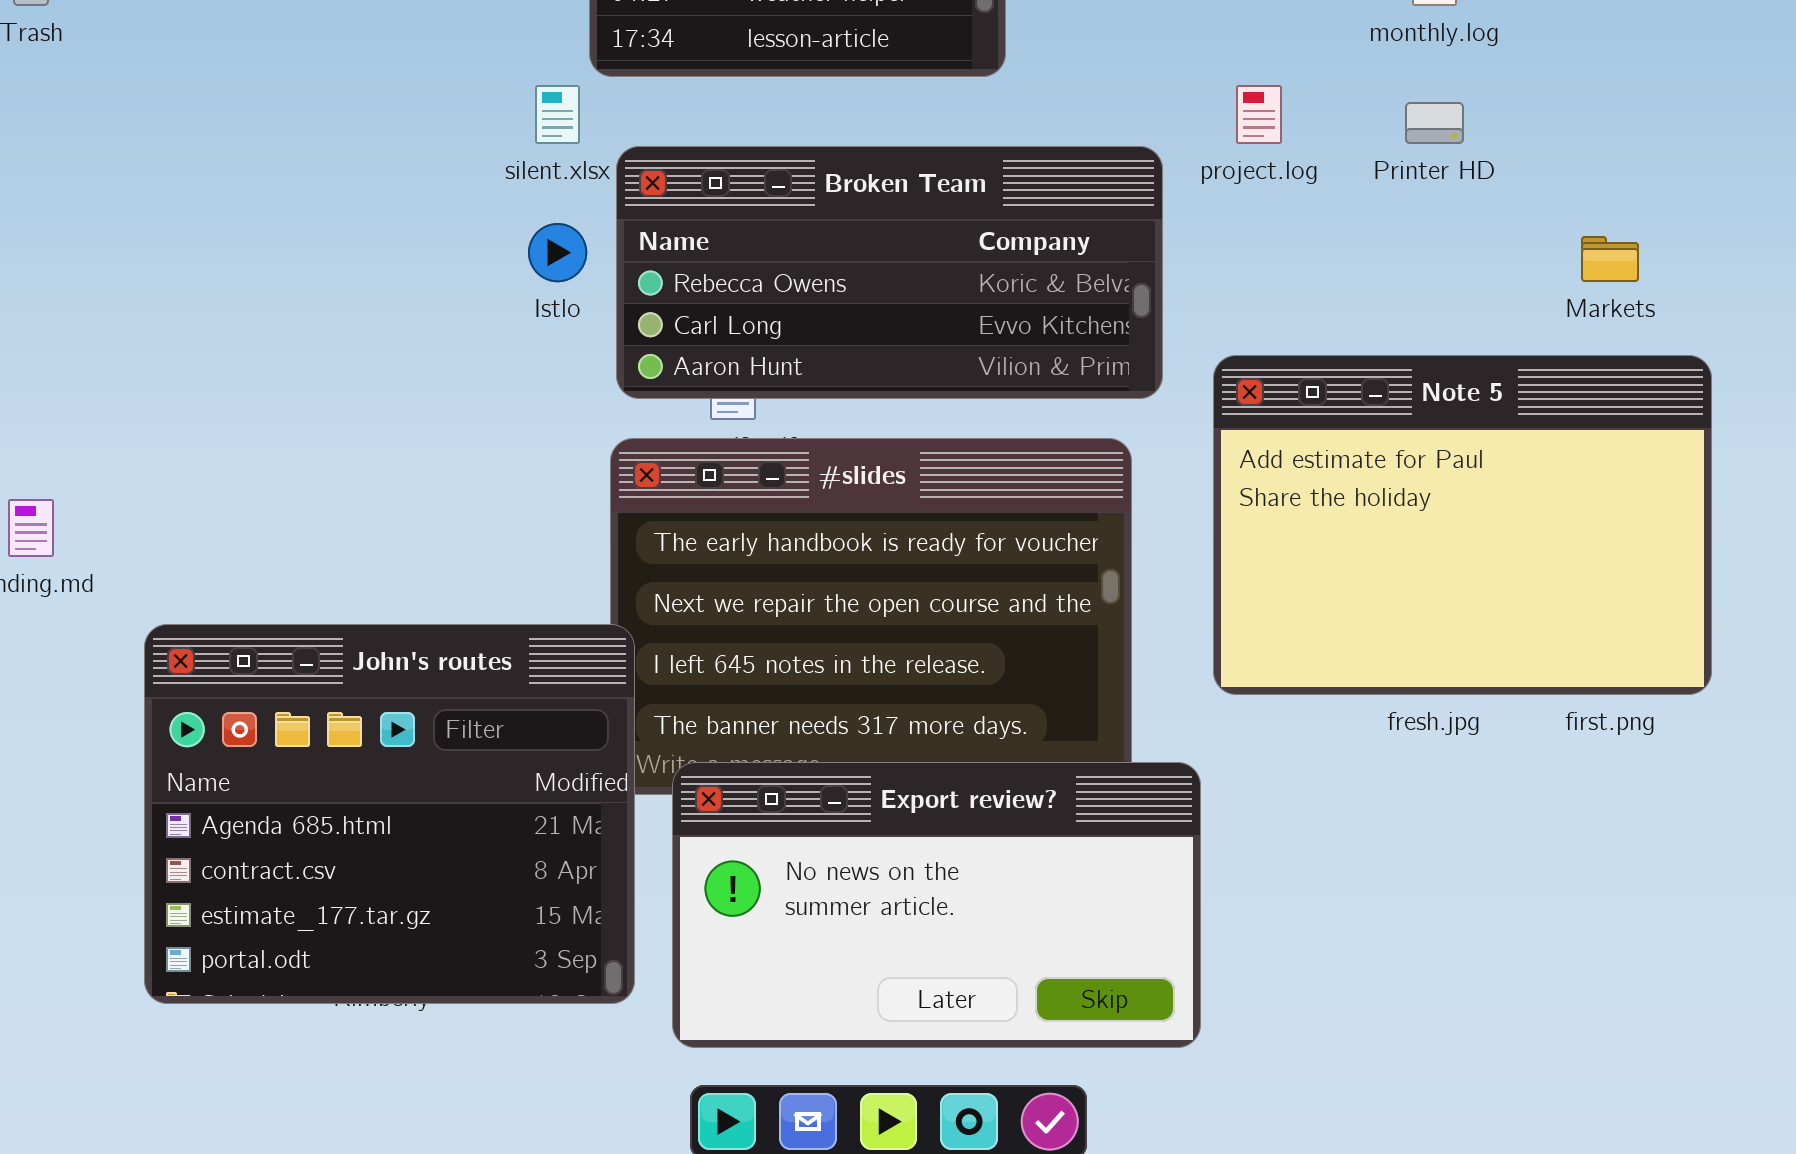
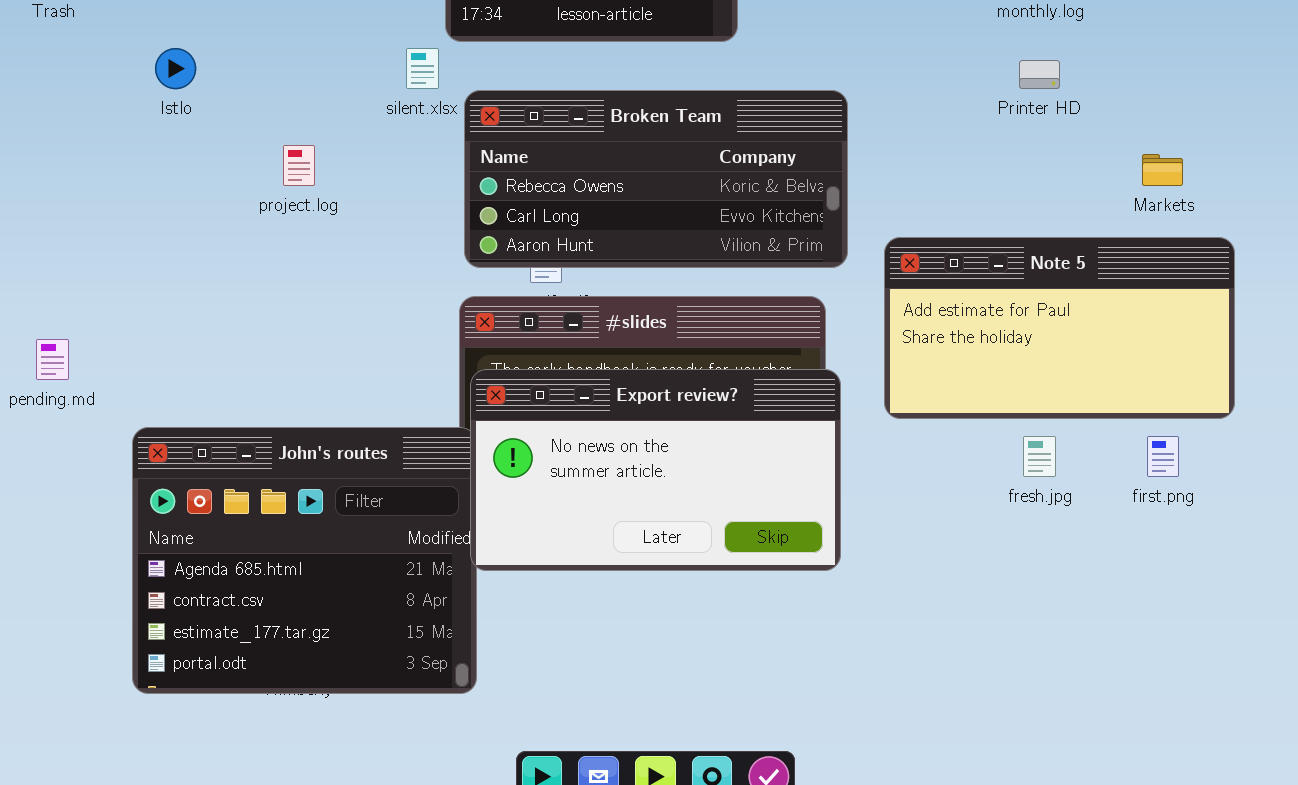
project.log: [1236,85,1282,144] -> [283,145,315,186], moved
Istlo: [528,223,587,282] -> [155,48,196,89], moved
Note 5: [1213,355,1712,695] -> [884,237,1235,419], resized
Export review?: [672,762,1201,1048] -> [470,369,841,571], moved

